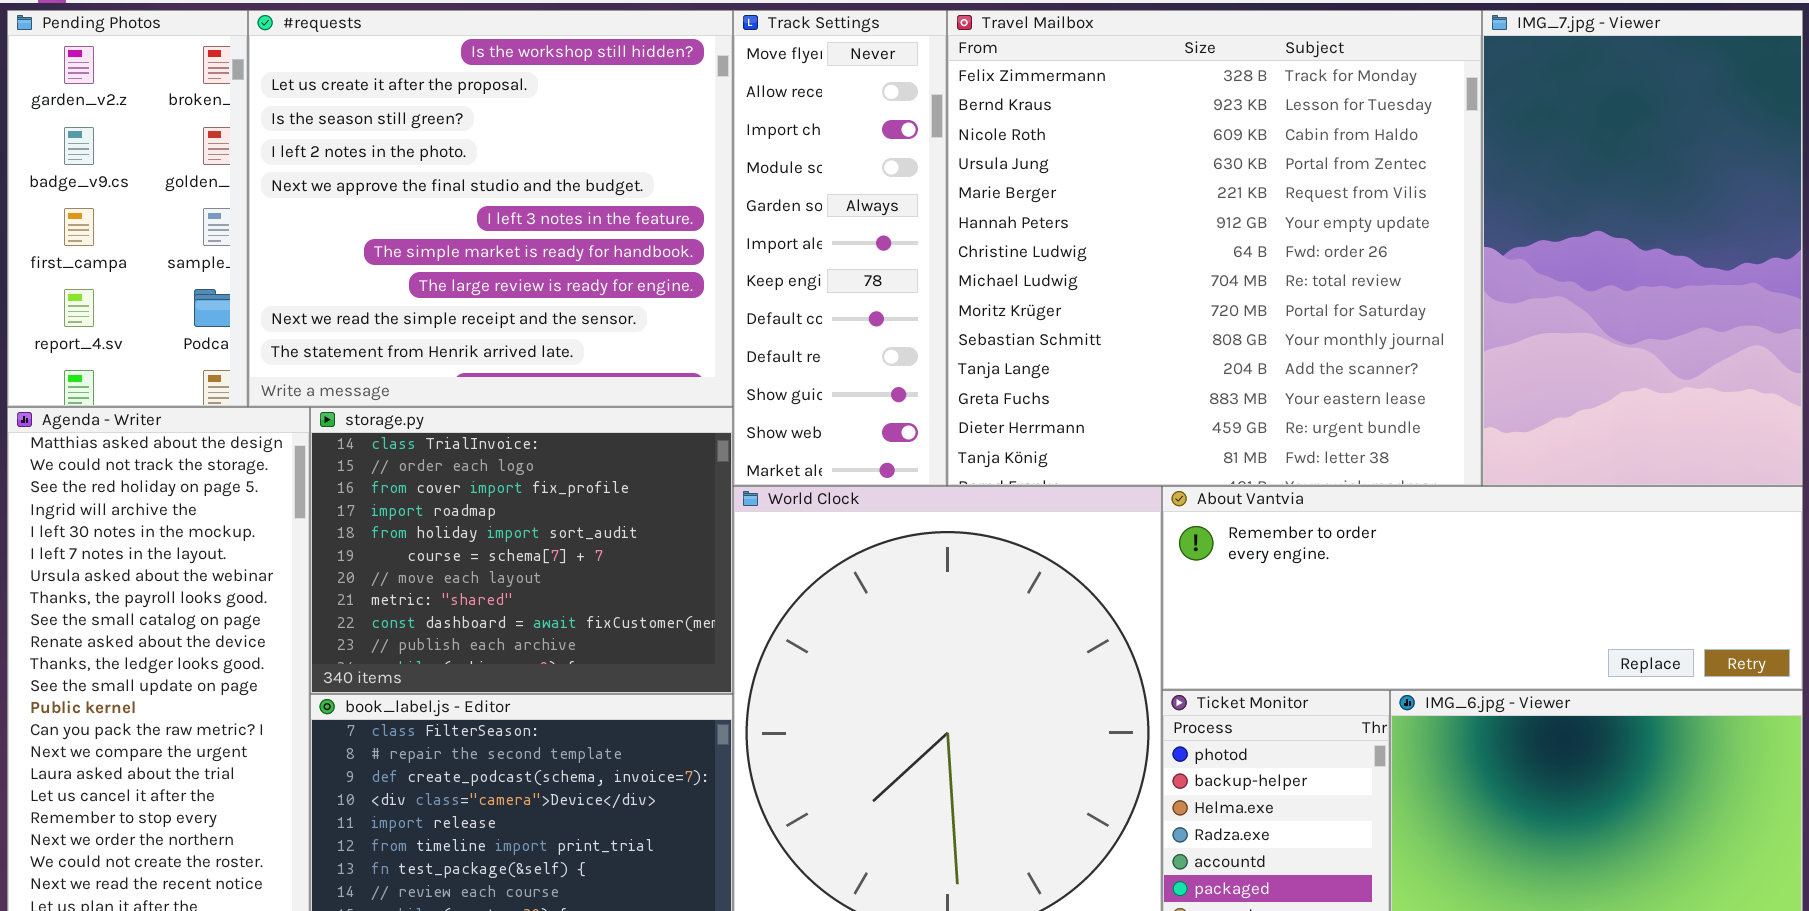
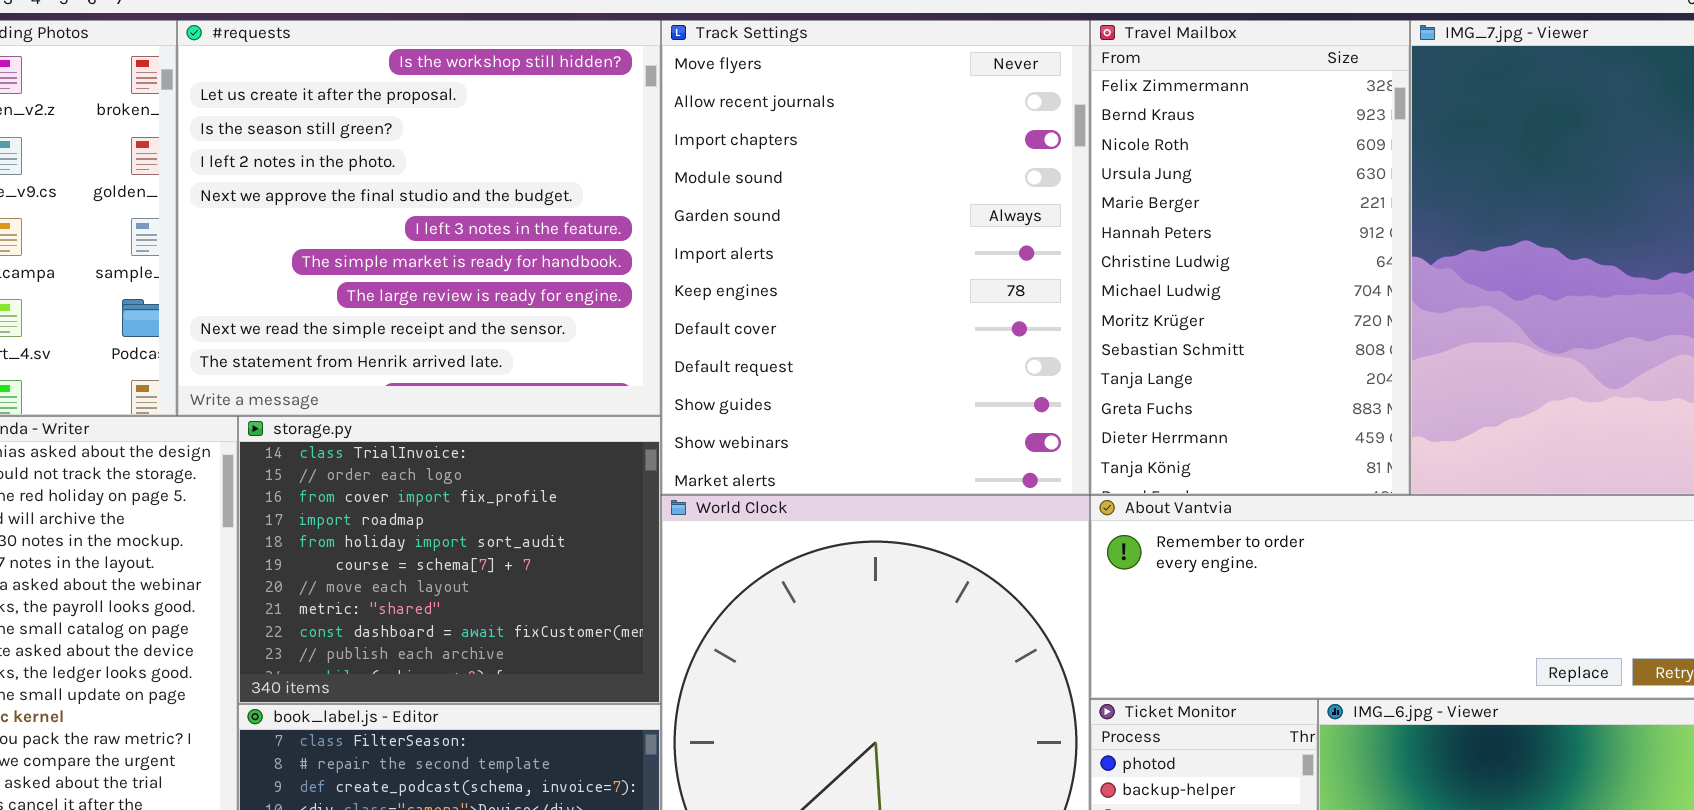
Track Settings: [733,10,947,486] -> [661,20,1090,495], resized
Travel Mailbox: [947,10,1482,486] -> [1090,20,1410,495], resized

